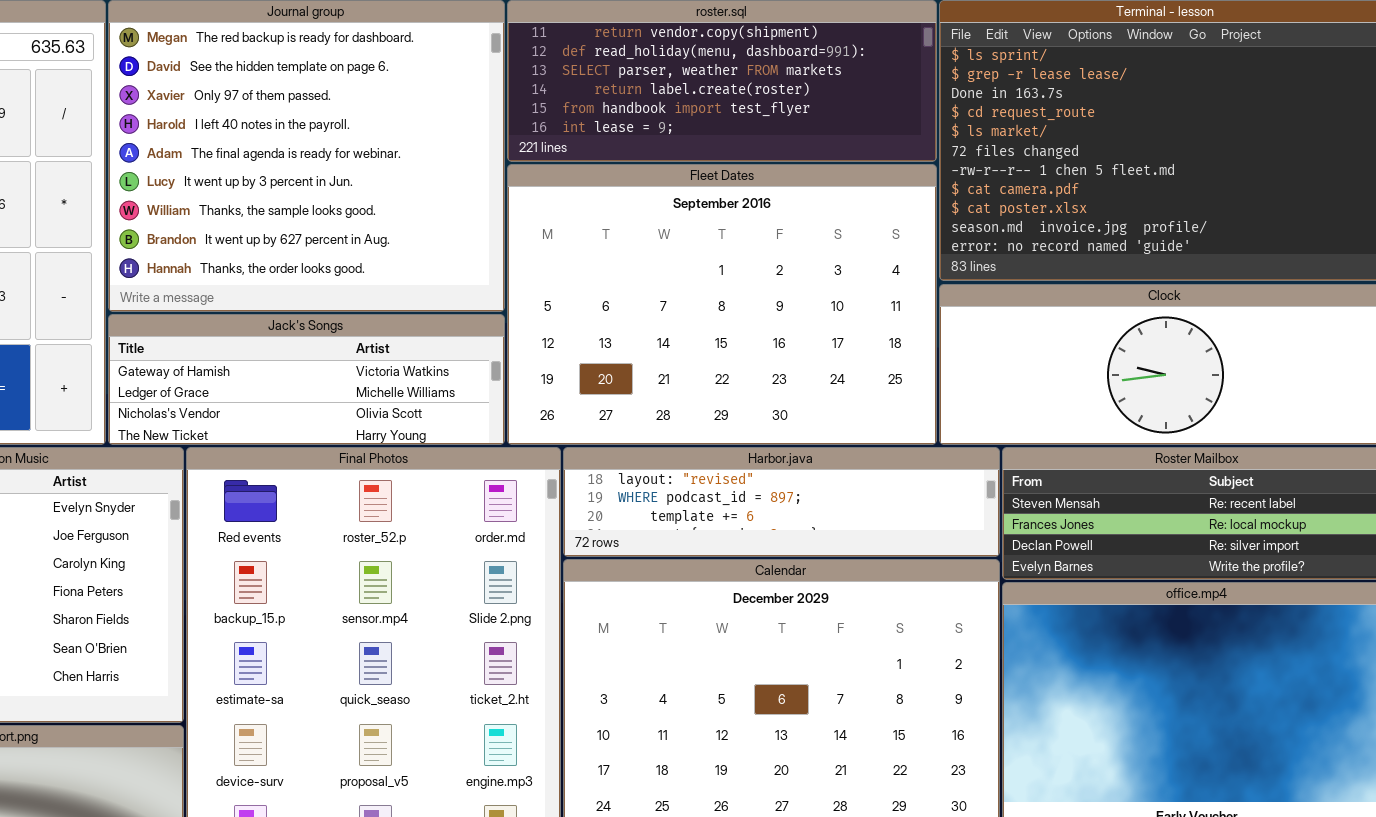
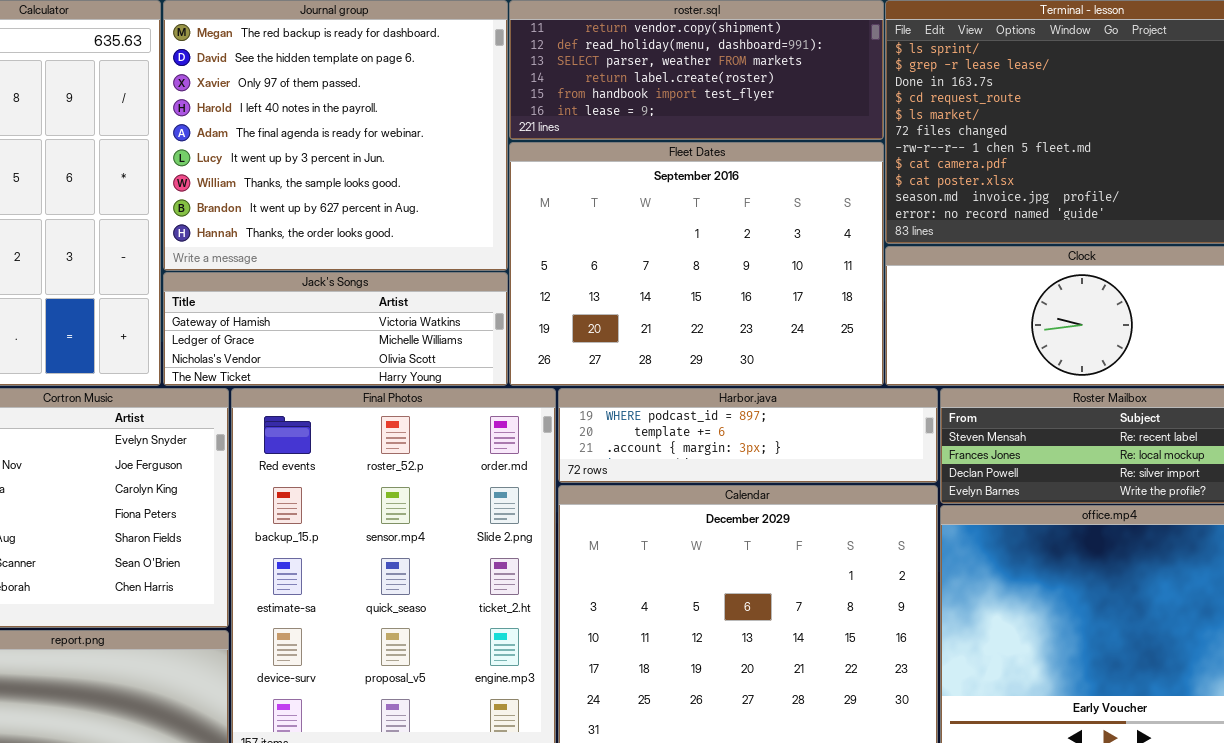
Harbor.java: [563,447,1000,557] -> [558,388,938,483], scrolled down 1 row

